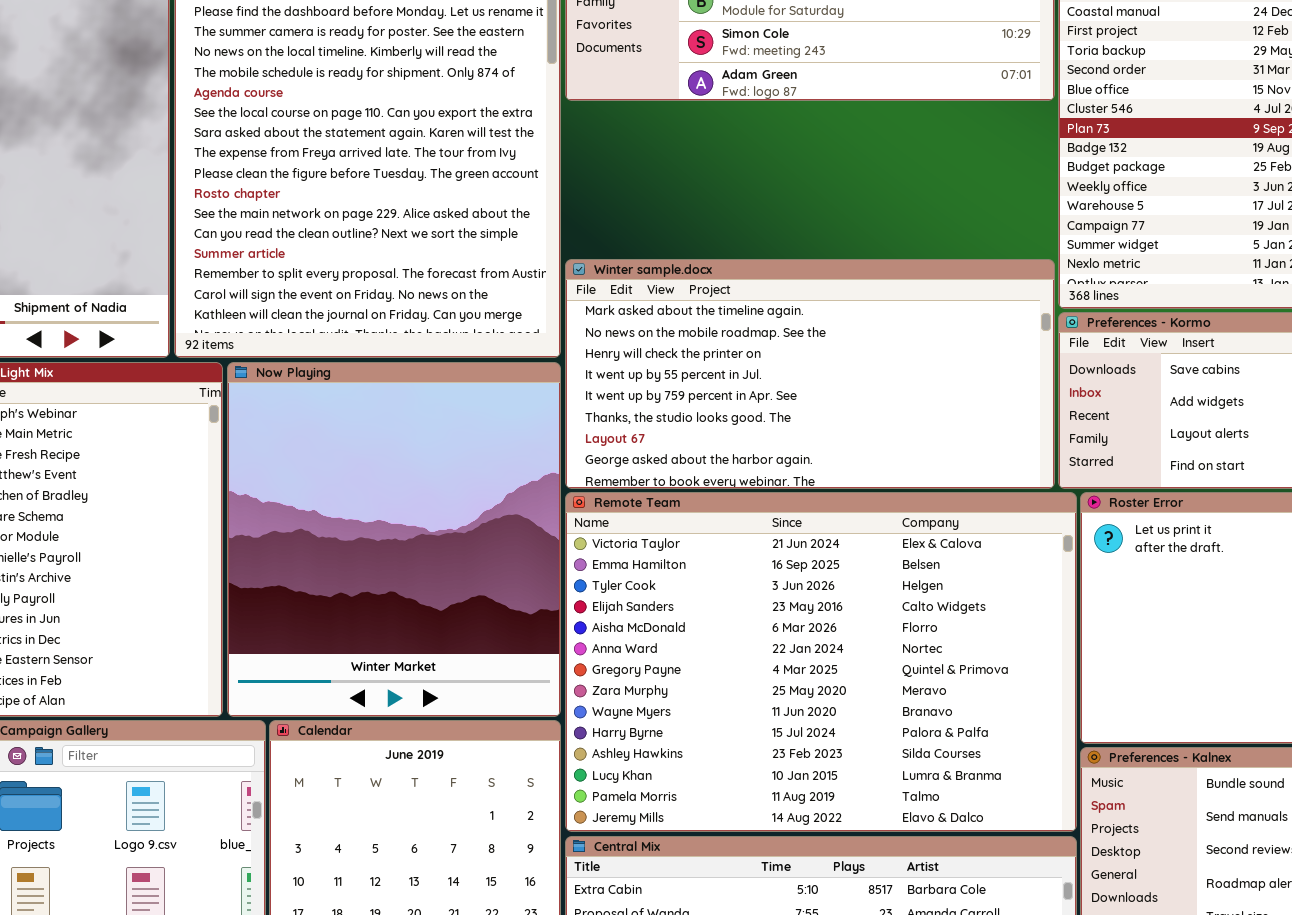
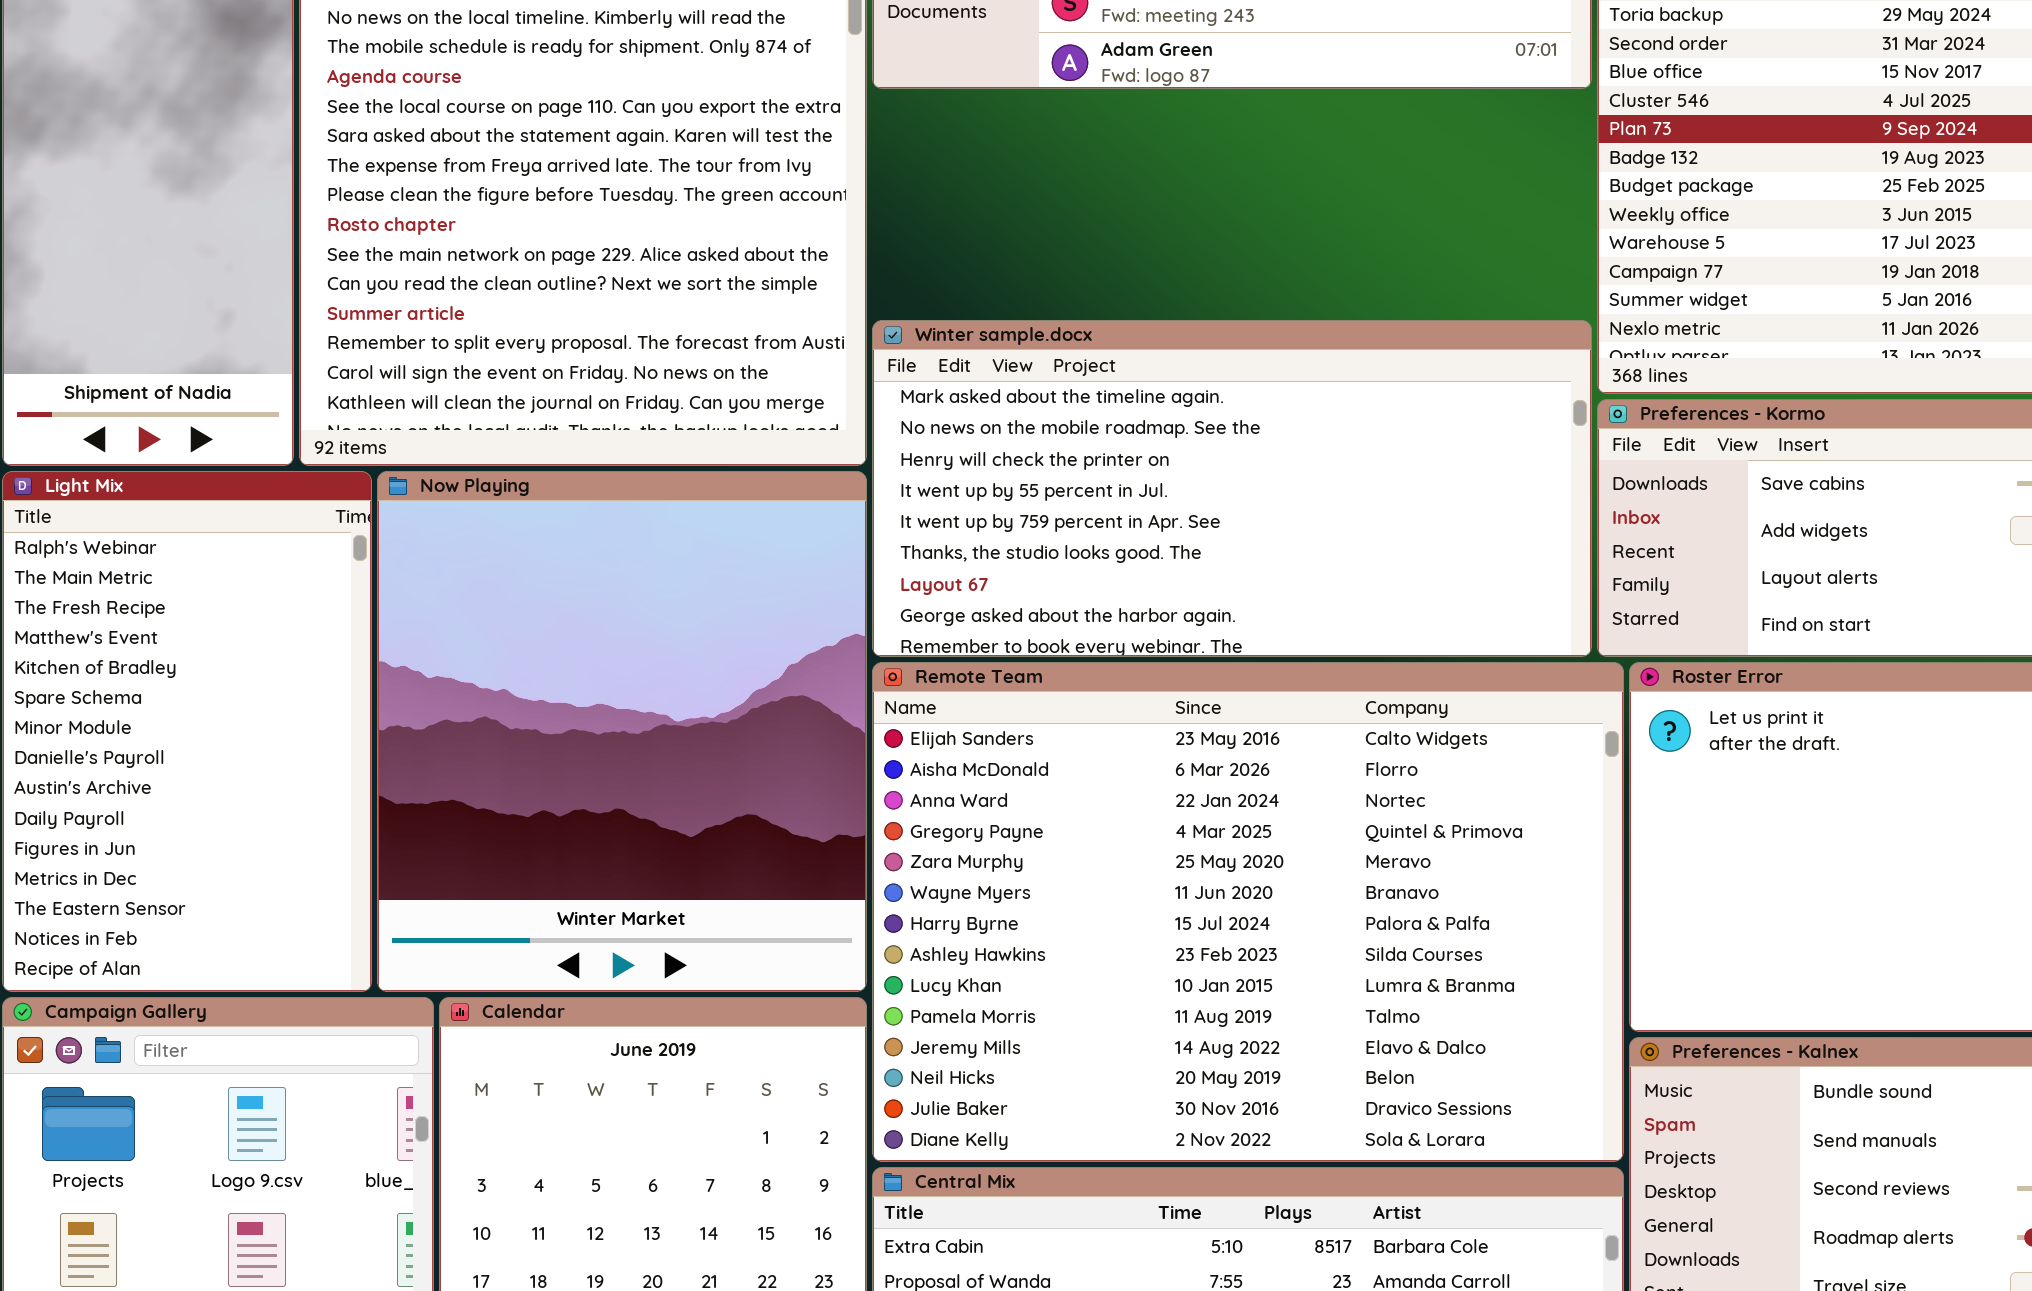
Remote Team: [565,492,1077,832] -> [872,662,1624,1162], scrolled down 3 rows

